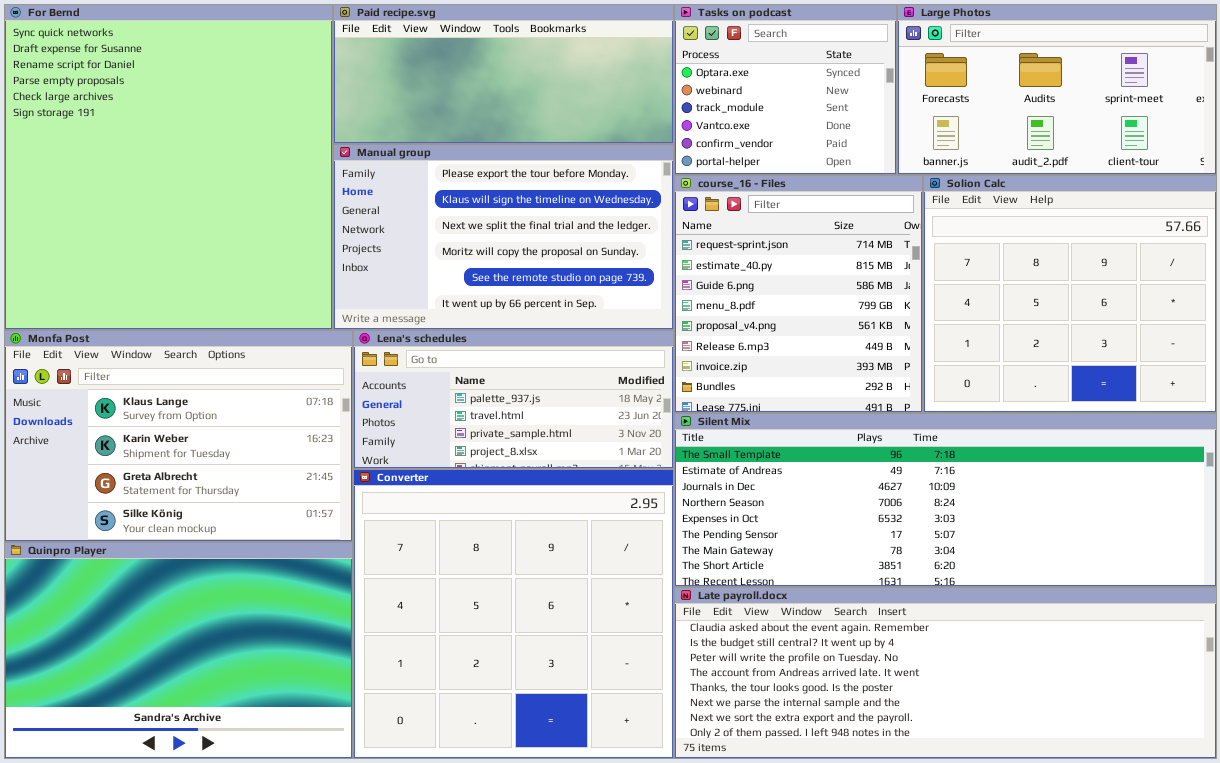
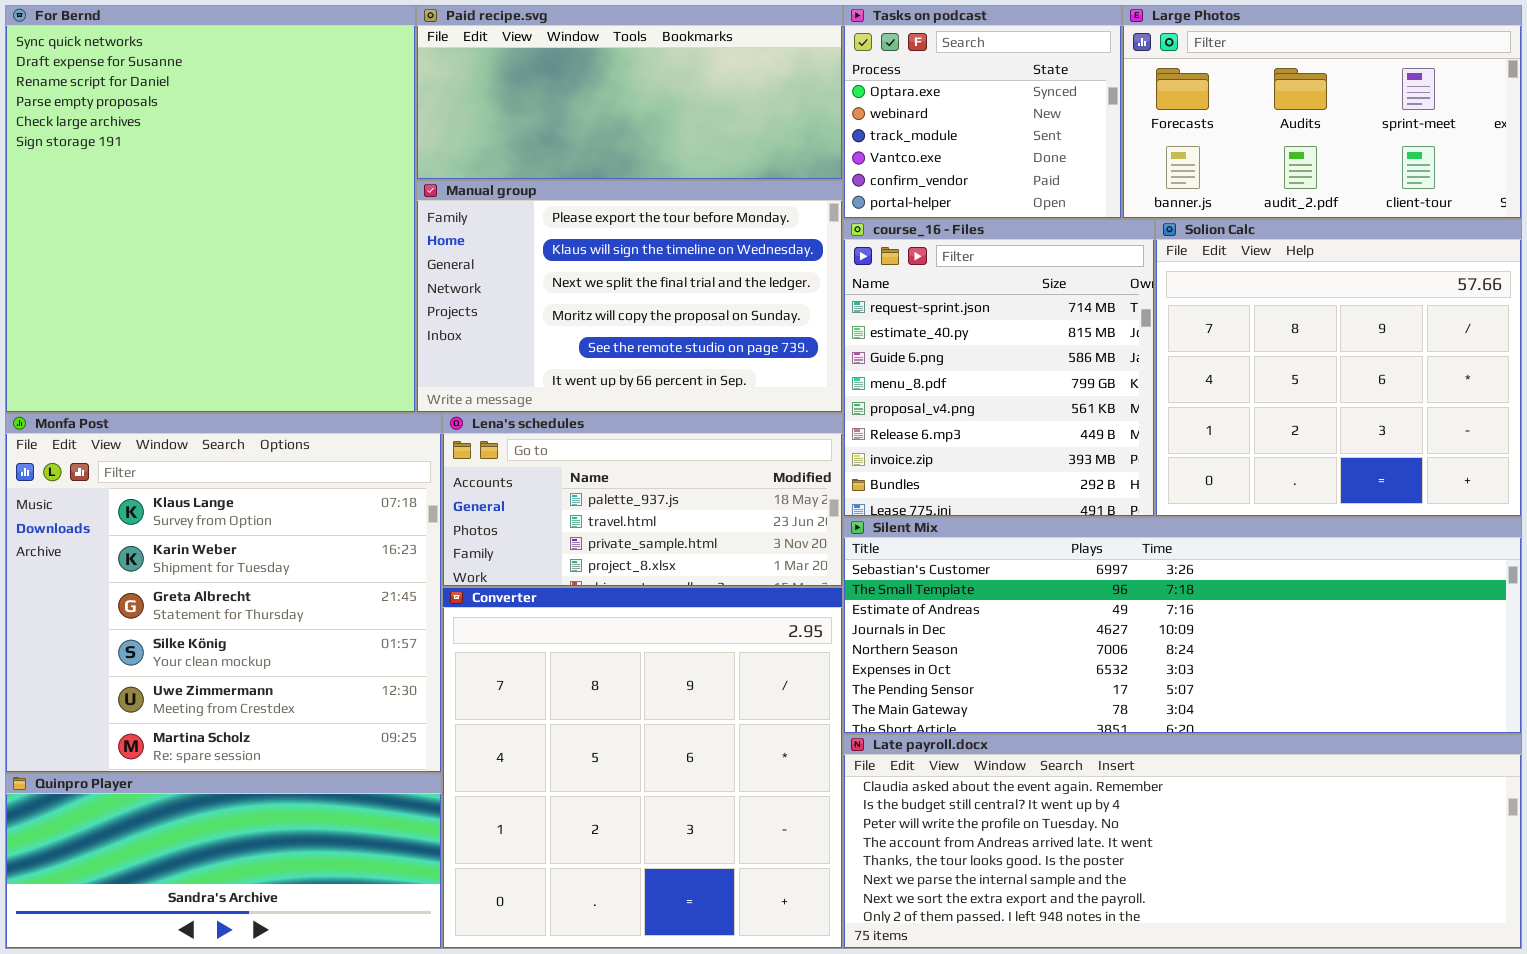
Monfa Post: [4,330,353,542] -> [5,413,442,773], resized
Silent Mix: [674,413,1217,587] -> [843,517,1522,734], scrolled up 1 row
Quinpro Player: [4,542,353,759] -> [5,773,442,949], resized

